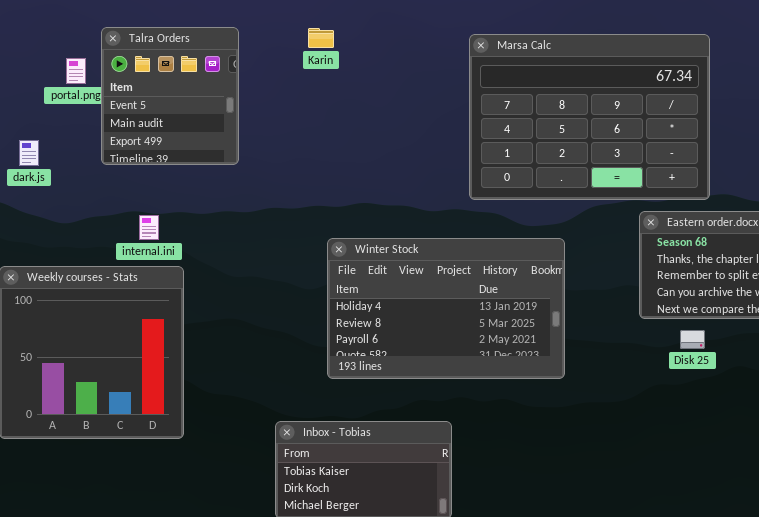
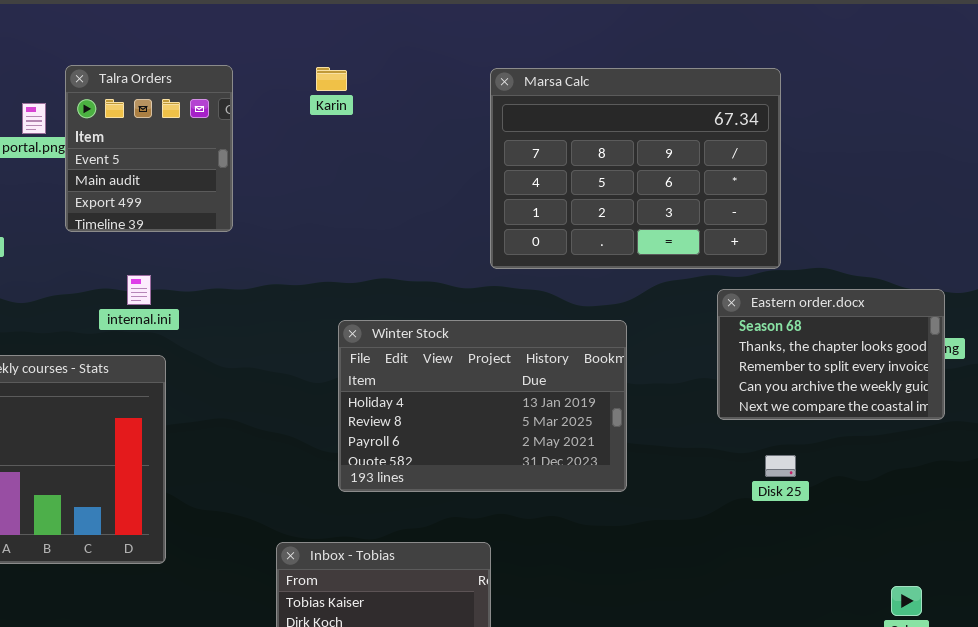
Marsa Calc: [469,34,710,200] -> [490,68,781,269], moved
internal.ini: [139,215,159,240] -> [127,275,151,305], moved
Disk 25: [680,330,705,349] -> [765,455,796,477], moved

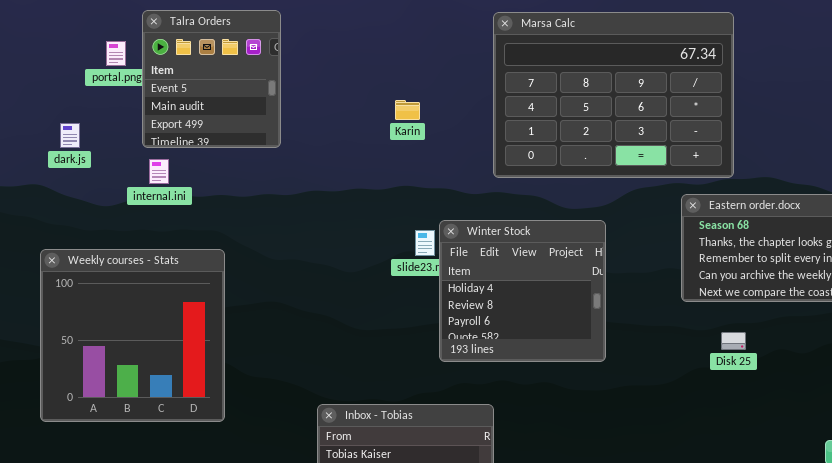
Karin: [316,67,347,91] -> [395,100,420,120], moved
internal.ini: [127,275,151,305] -> [149,159,169,184], moved
Winter Stock: [338,320,627,492] -> [439,220,606,362], resized

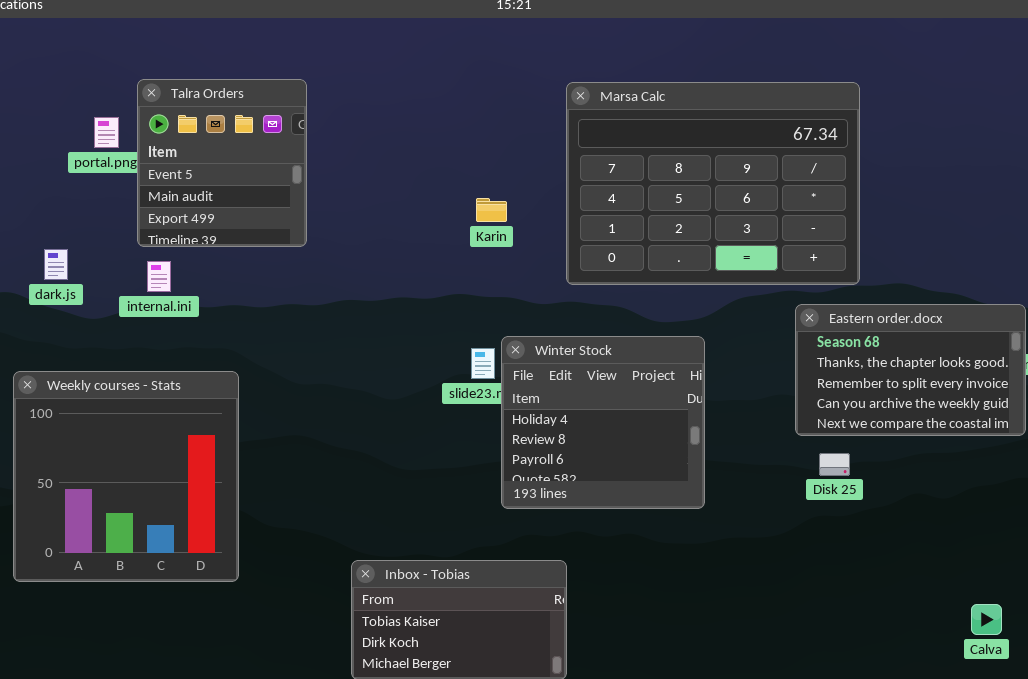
Karin: [395,100,420,120] -> [476,198,507,222], moved
dark.js: [60,123,80,148] -> [44,249,68,280], moved
Disk 25: [721,332,746,350] -> [819,453,850,476], moved

